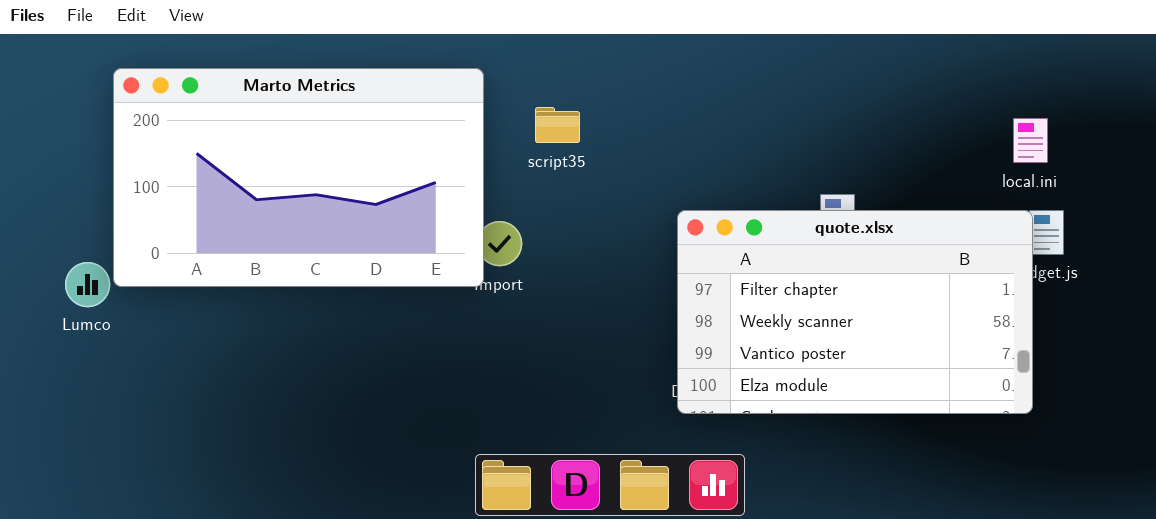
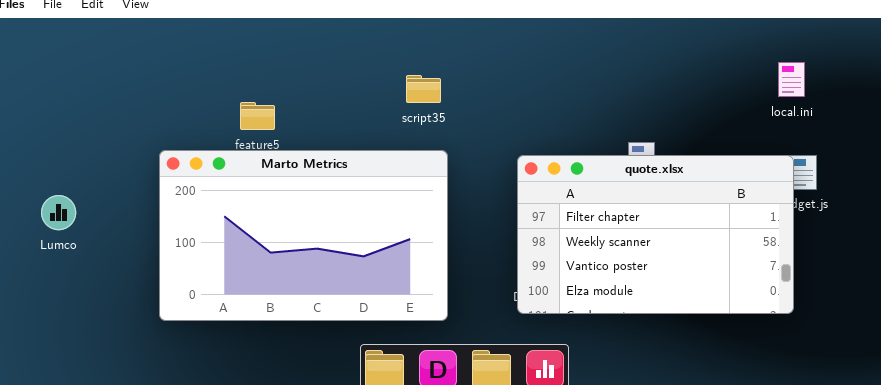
Marto Metrics: [113,68,484,287] -> [159,150,448,321], moved
local.ini: [1013,118,1048,163] -> [778,62,805,97], moved

